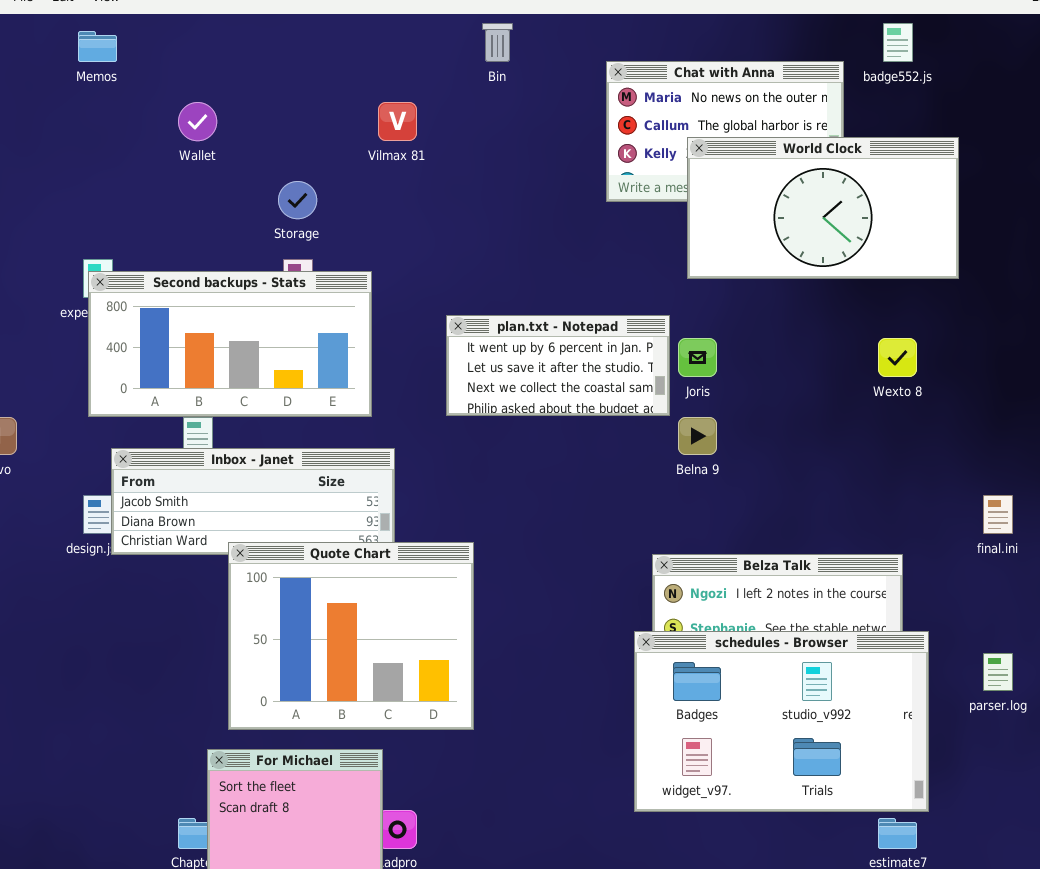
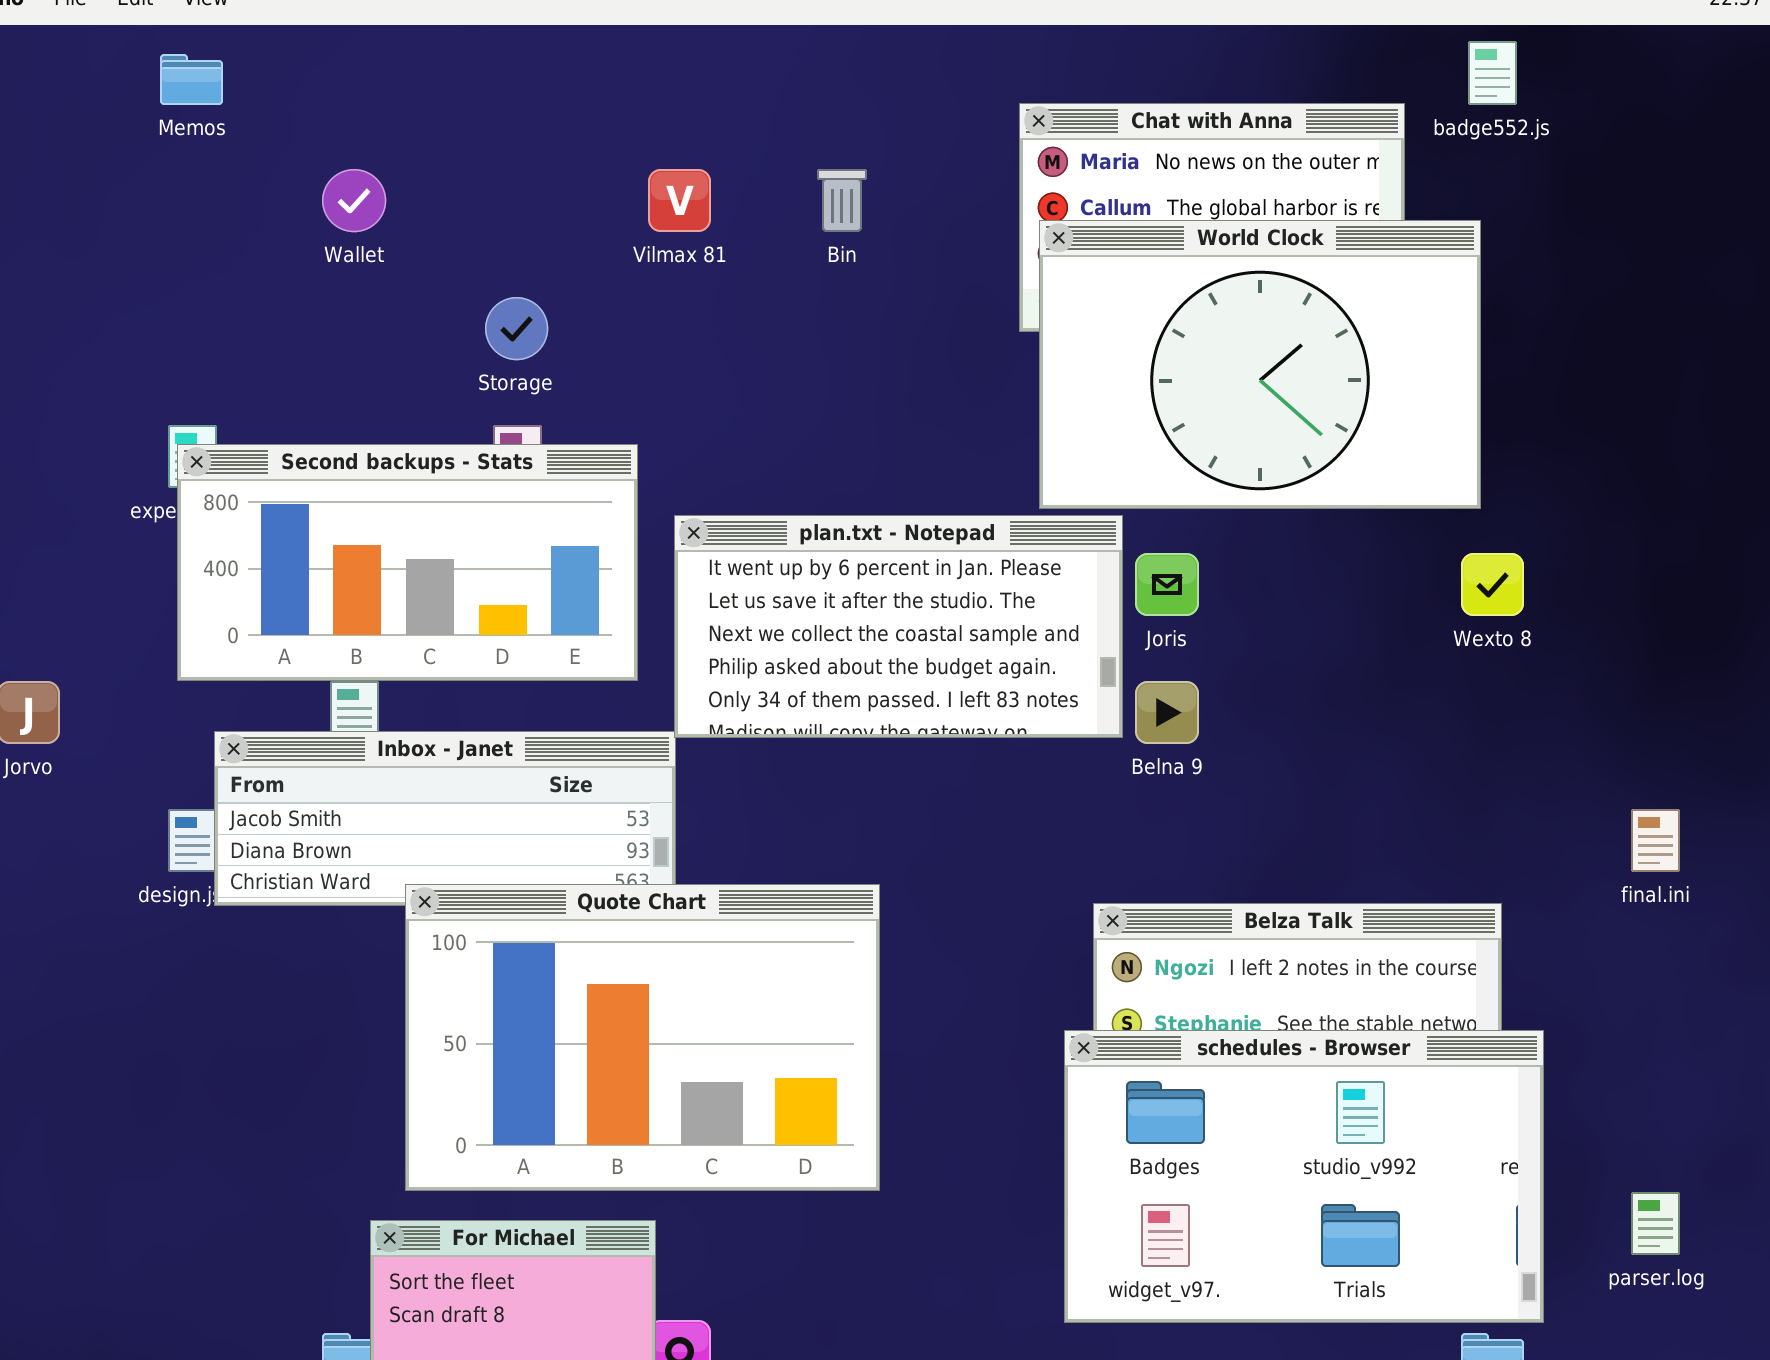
Bin: [482,23,513,62] -> [817,169,867,232], moved
World Clock: [687,137,959,279] -> [1039,220,1481,509], moved, resized
plan.txt - Notepad: [446,315,670,416] -> [674,515,1123,738], resized
Quote Chart: [228,542,474,730] -> [405,884,880,1191], resized
parser.log: [983,653,1013,691] -> [1631,1192,1680,1255], moved

